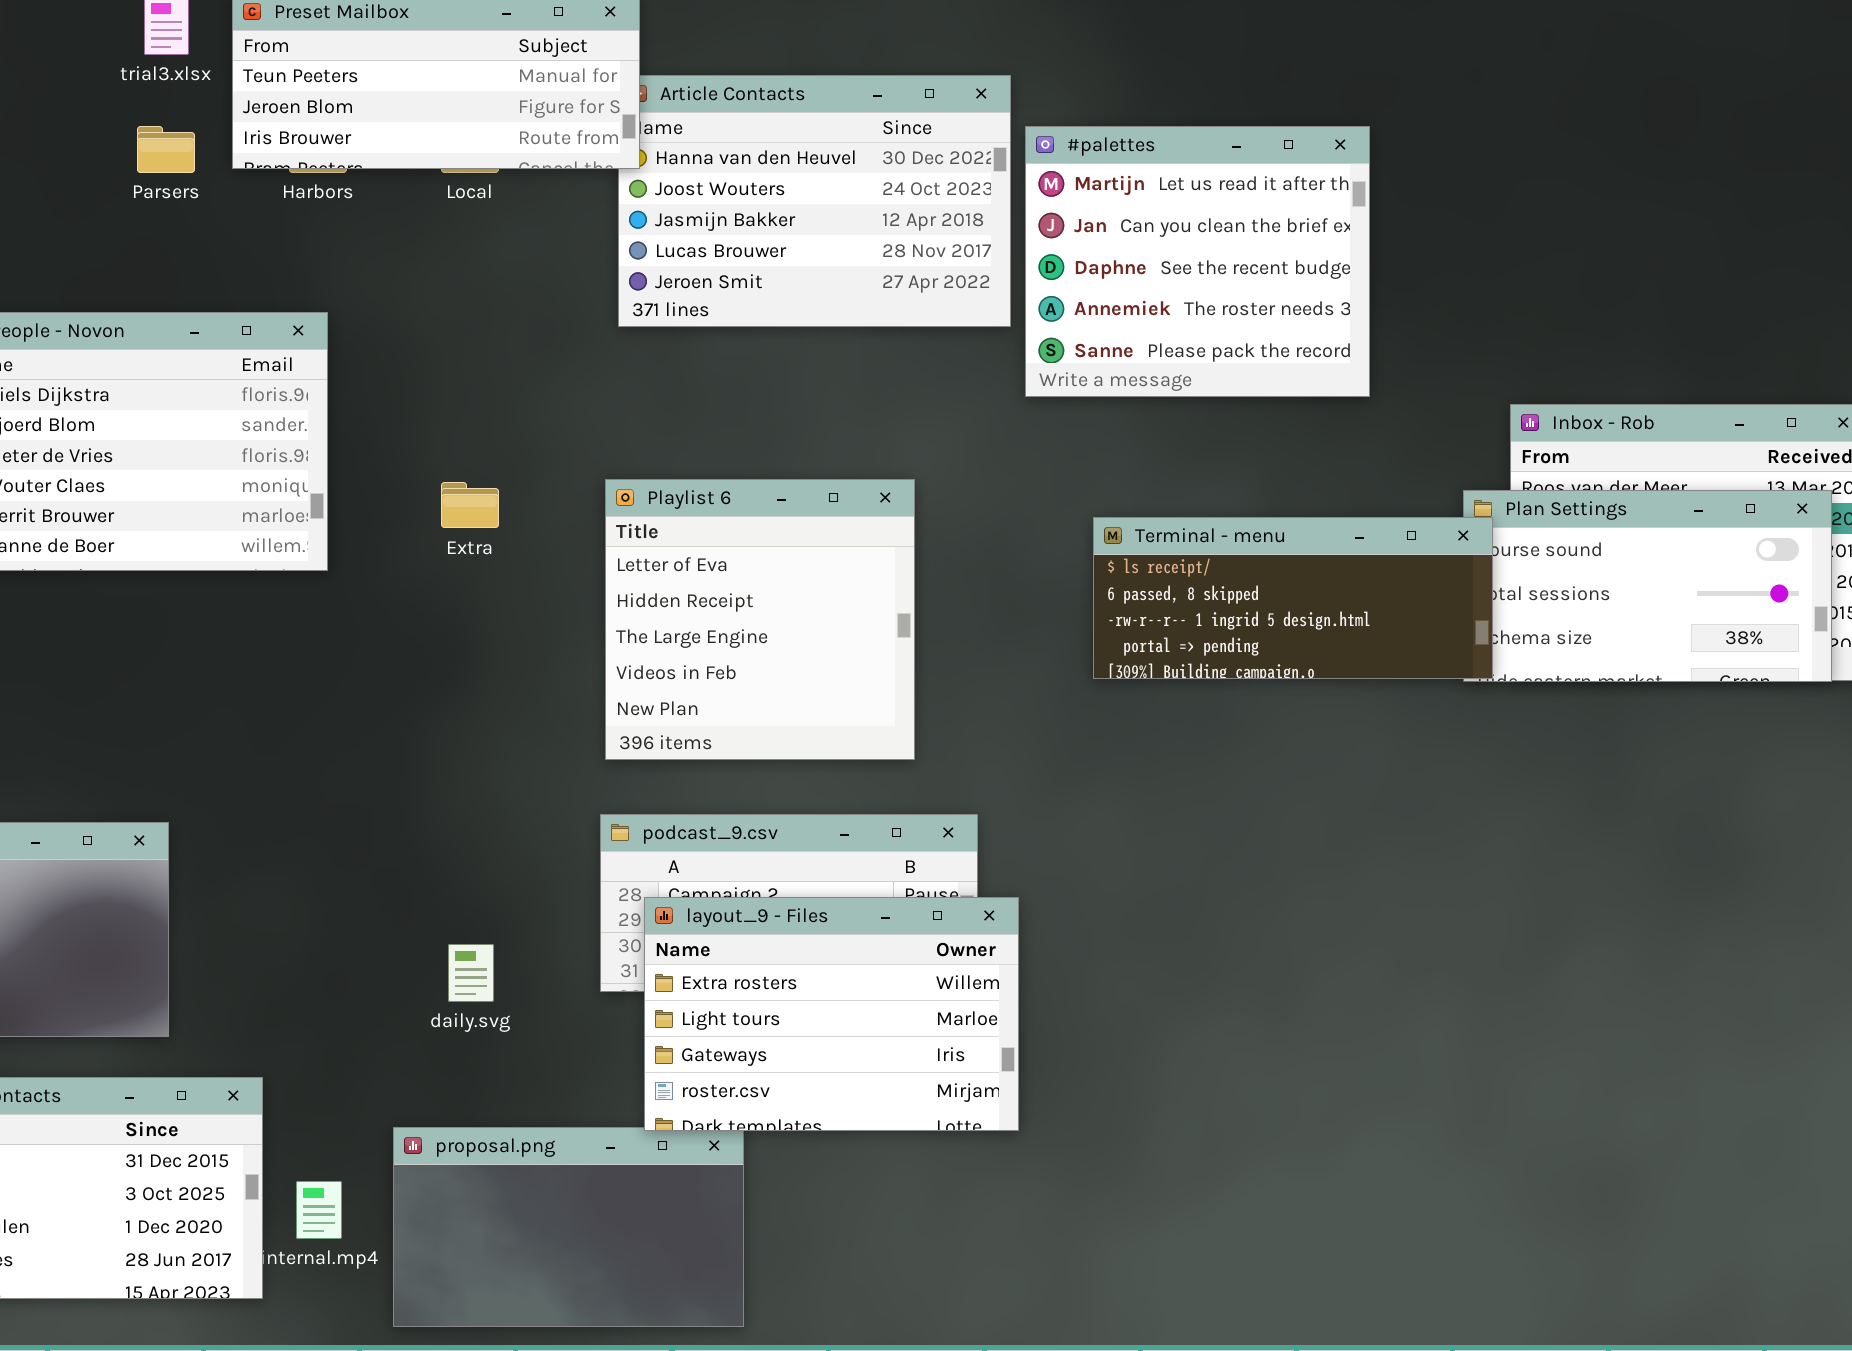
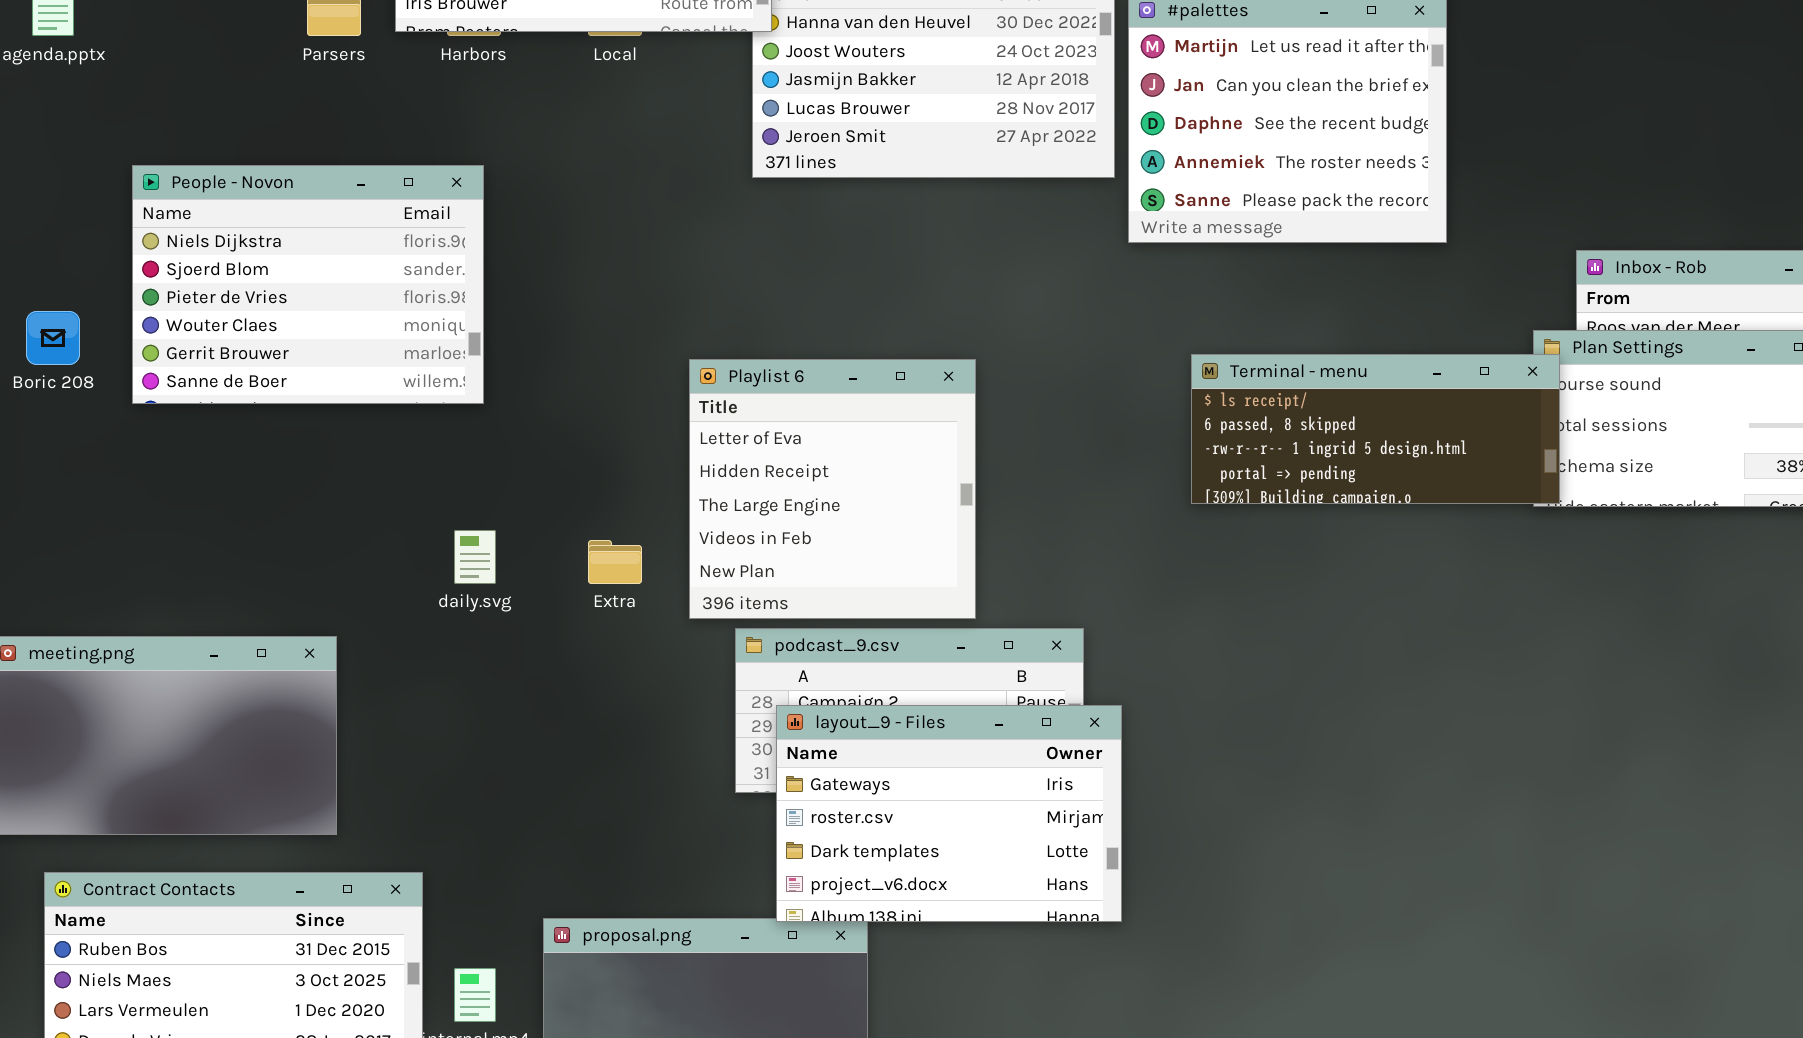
Playlist 6: [605,479,915,760] -> [689,359,976,619], moved
Extra: [441,482,499,528] -> [588,540,642,584], moved
layout_9 - Files: [644,897,1019,1131] -> [776,705,1122,922], scrolled down 2 rows
daily.svg: [448,944,494,1002] -> [454,530,496,584], moved

